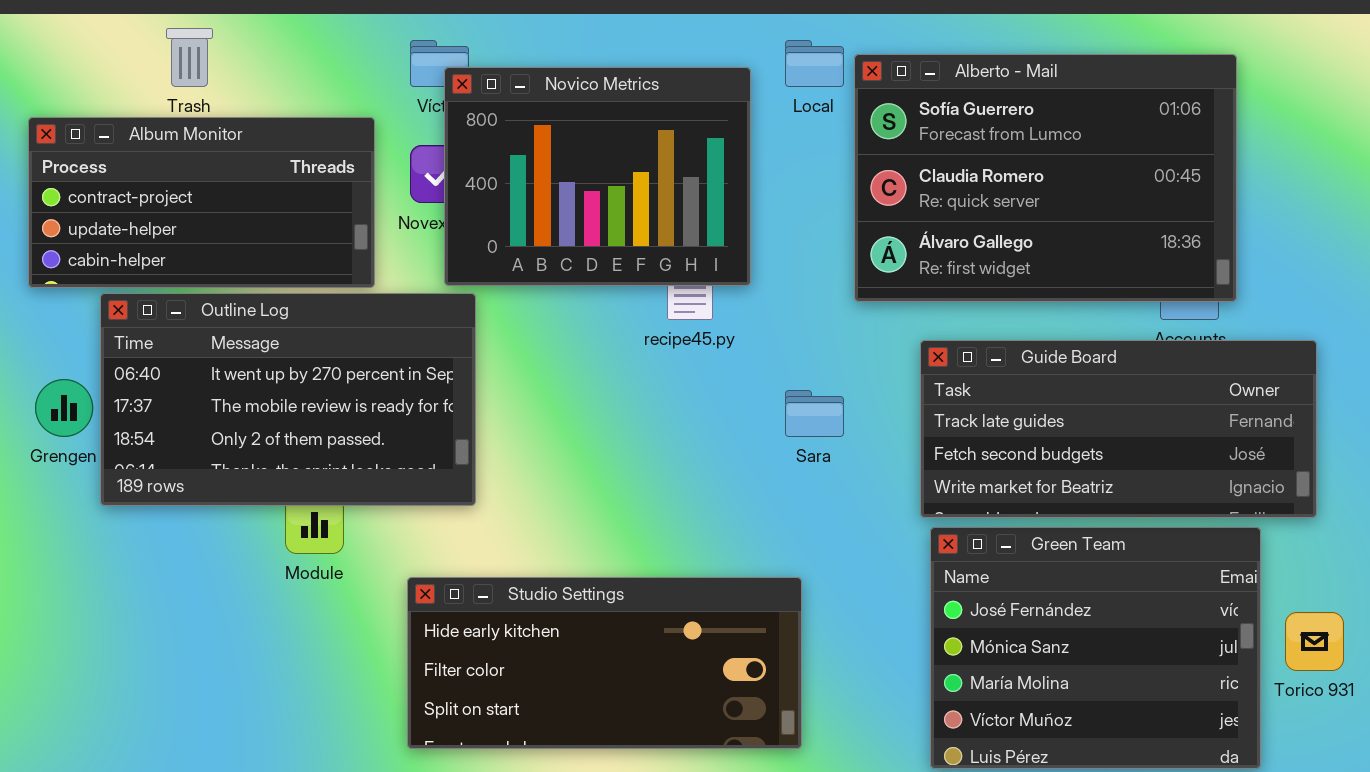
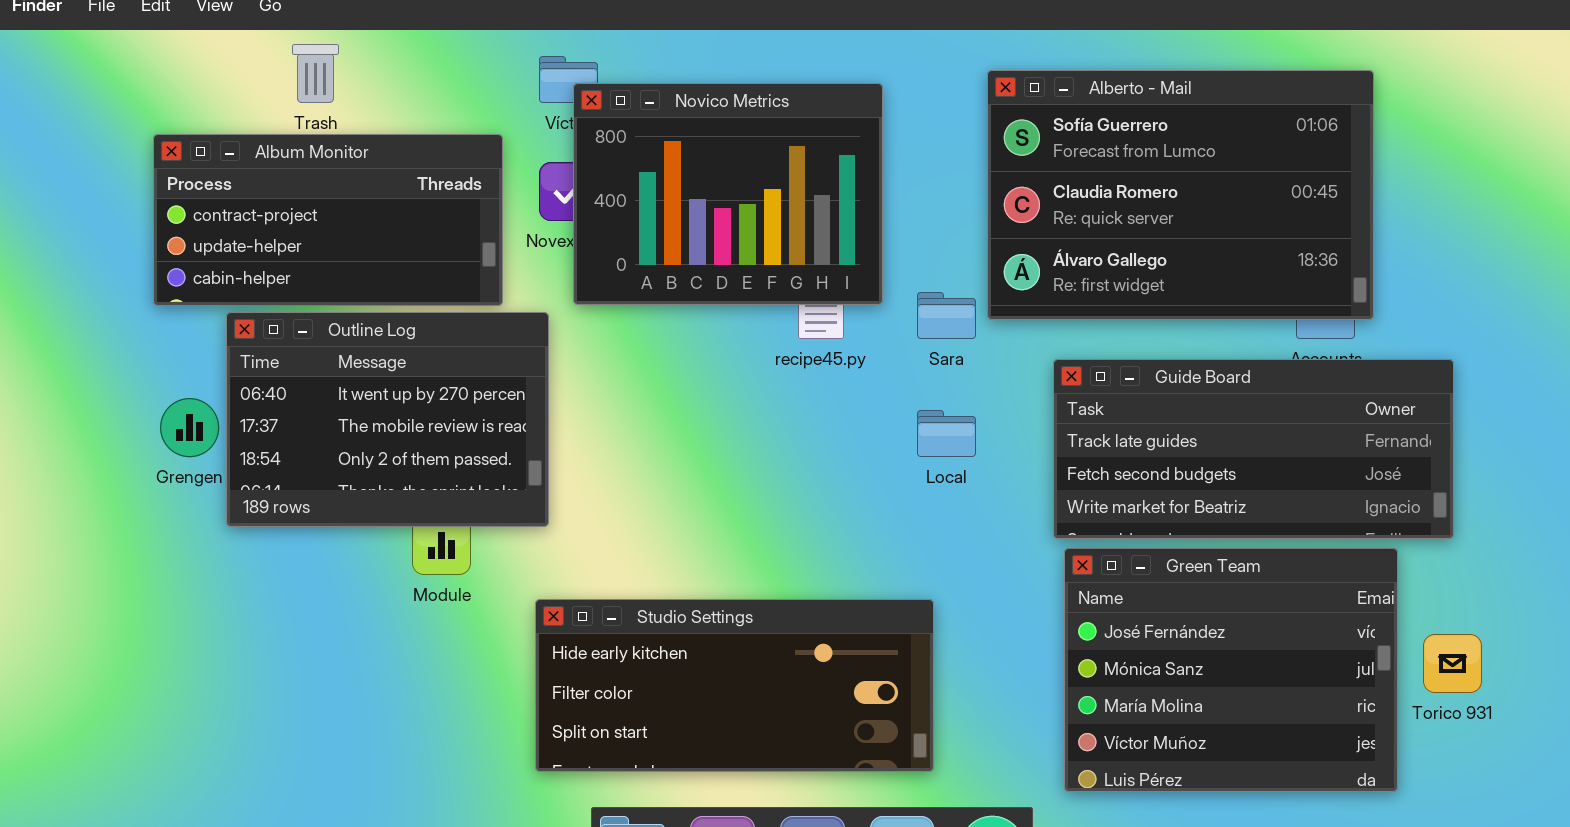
Local: [785,40,844,87] -> [917,410,976,457], moved
Outline Log: [100,293,476,506] -> [226,312,549,527], resized
Sara: [785,390,844,437] -> [917,292,976,339], moved

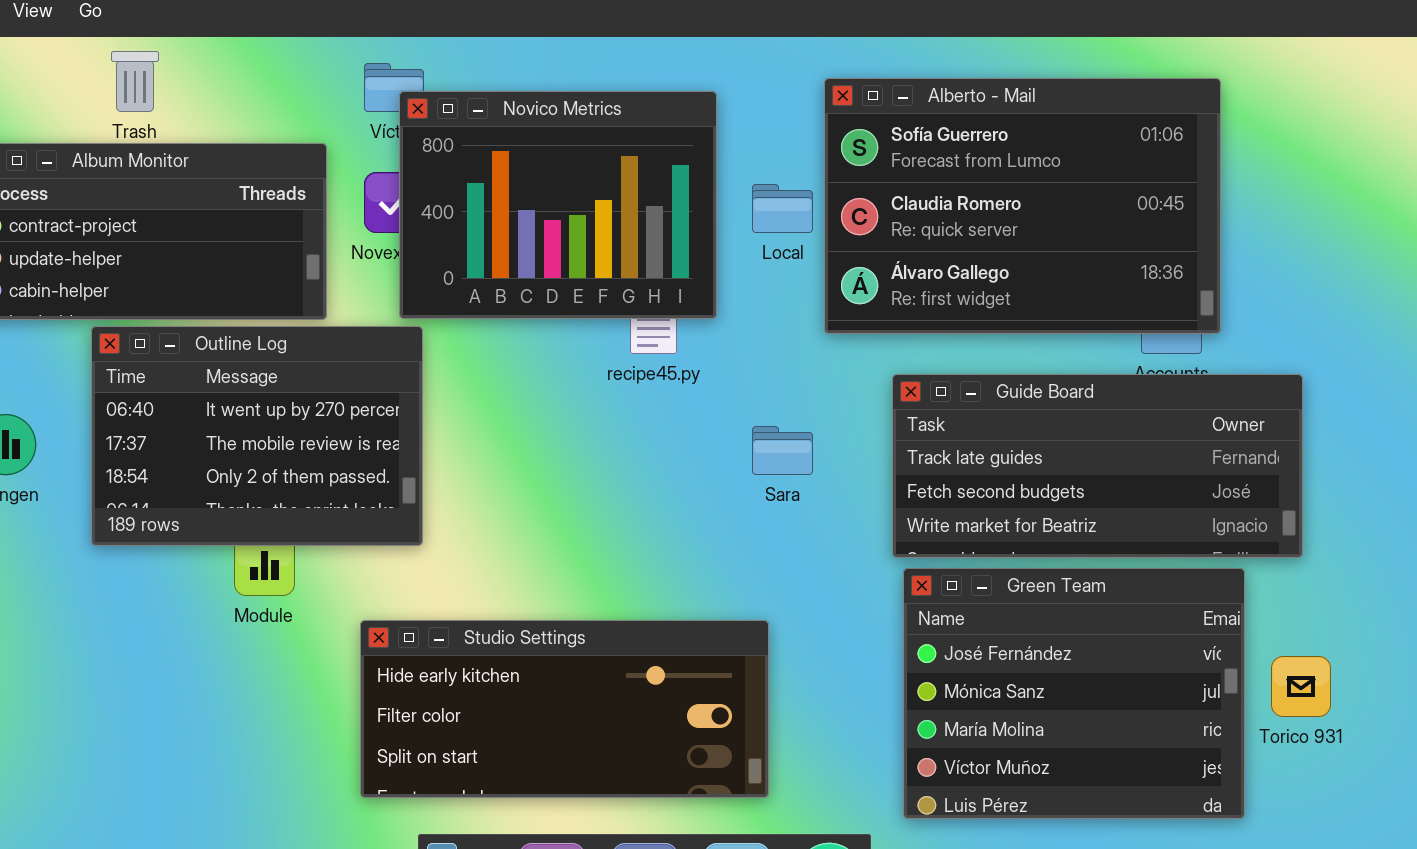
Sara: [917,292,976,339] -> [752,426,813,475], moved
Outline Log: [226,312,549,527] -> [91,326,423,546], moved
Local: [917,410,976,457] -> [752,184,813,233], moved

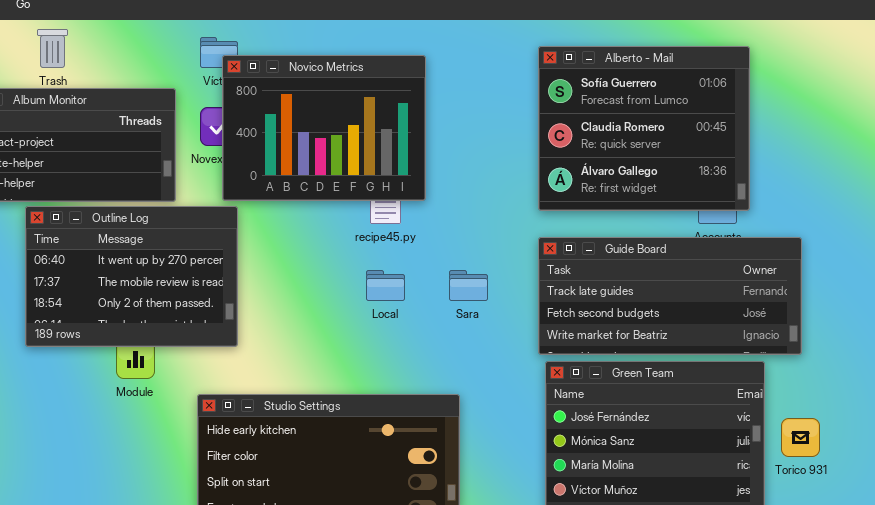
Alberto - Mail: [824,78,1221,334] -> [538,46,750,211], resized
Local: [752,184,813,233] -> [366,270,405,301], moved

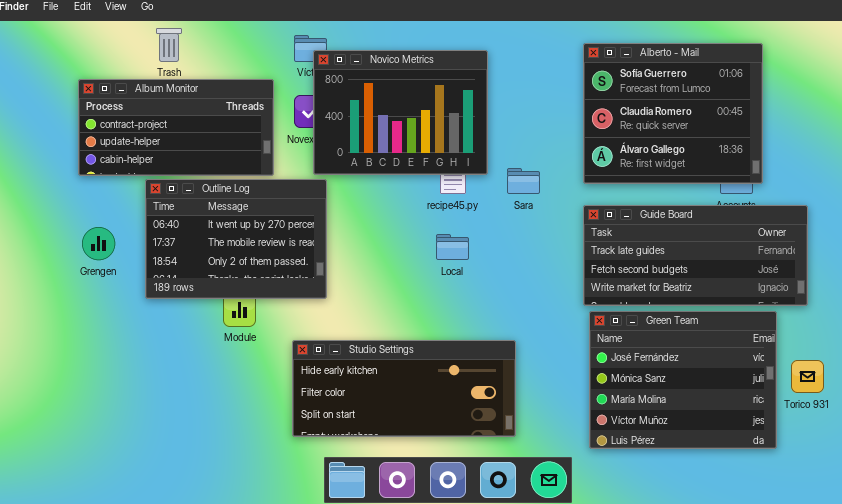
Sara: [449,270,488,301] -> [507,168,540,194], moved

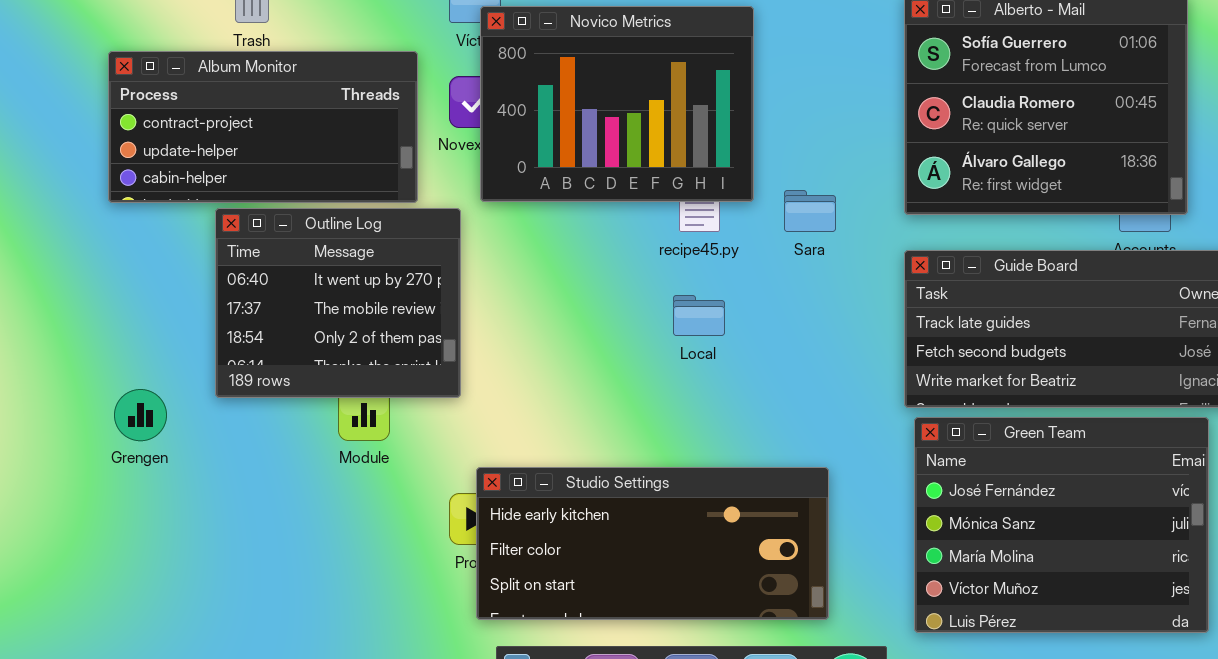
Outline Log: [145,179,327,299] -> [215,208,461,398], resized
Grengen: [82,227,115,260] -> [114,389,167,441], moved
Studio Settings: [292,340,516,437] -> [476,467,829,620], moved

